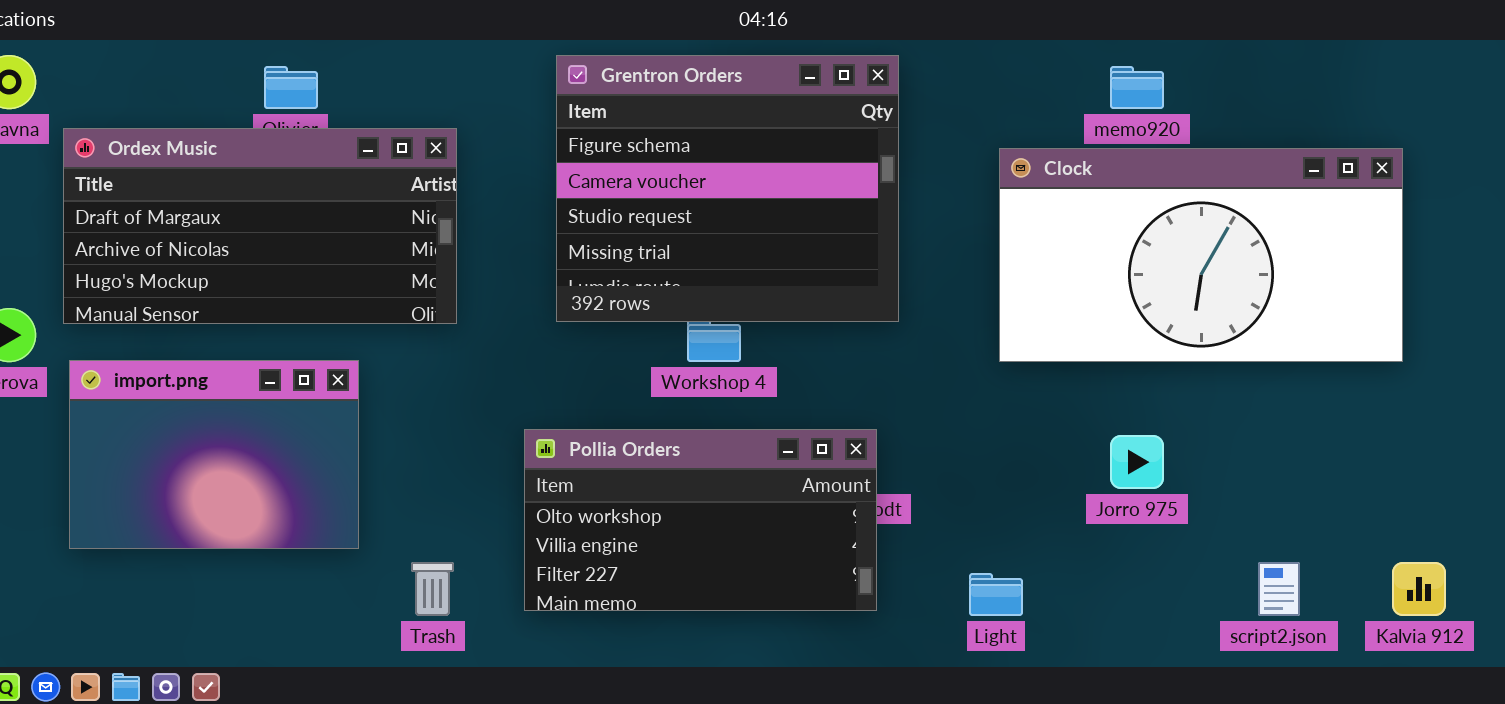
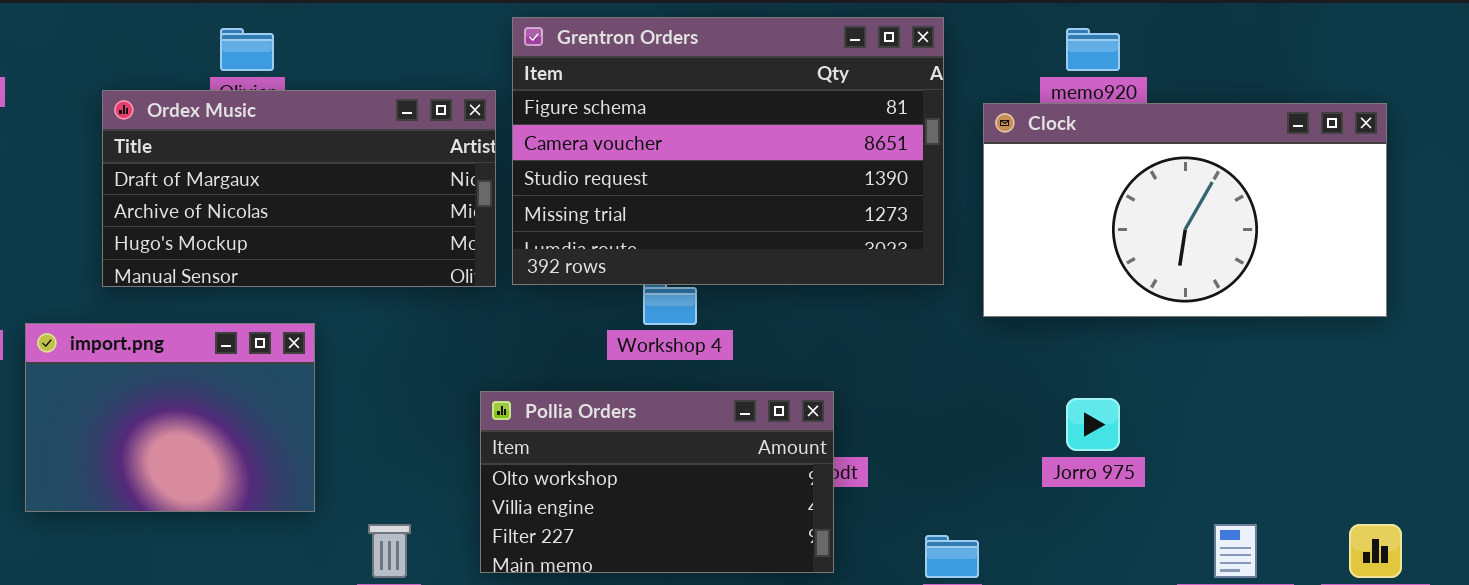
Grentron Orders: [556,55,899,322] -> [512,17,944,285], resized
Ordex Music: [63,128,457,324] -> [102,90,496,287], moved
Clock: [999,148,1403,362] -> [983,103,1387,317], moved

